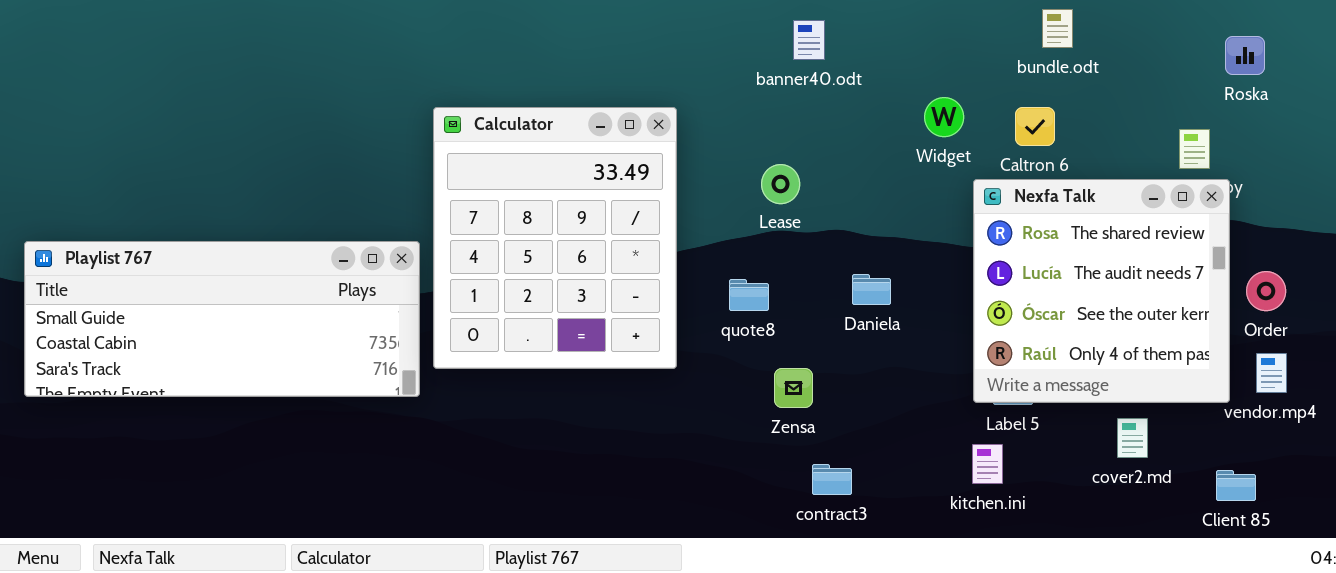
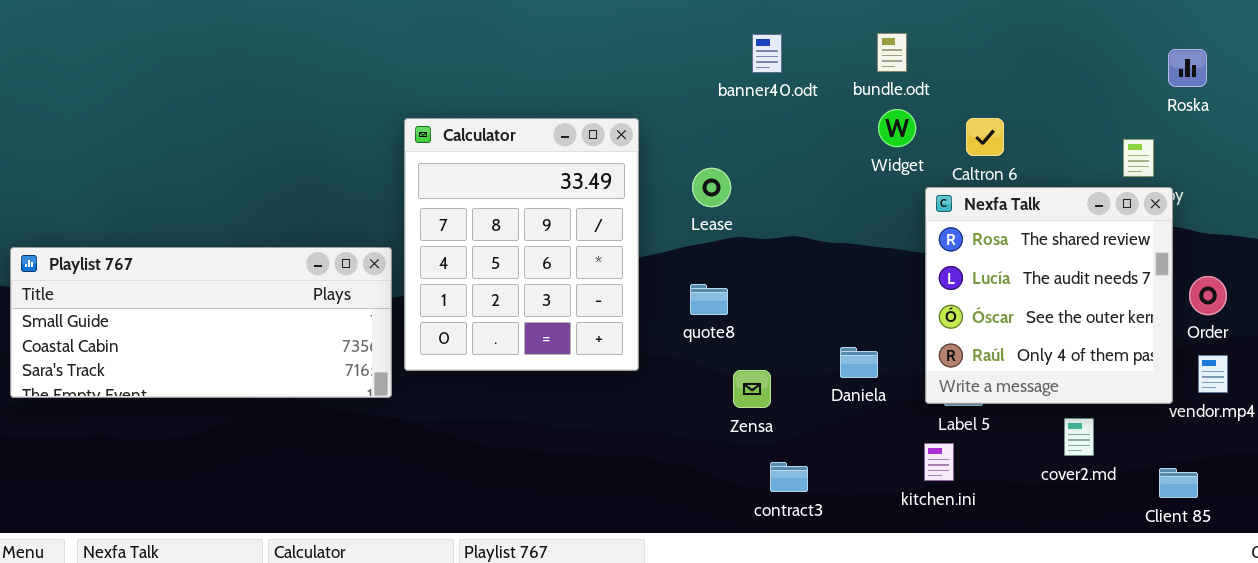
bundle.odt: [1042,9,1073,48] -> [877,33,907,72], moved
Lease: [761,164,800,204] -> [692,168,731,207], moved
Daniela: [852,274,891,305] -> [840,347,878,378], moved

